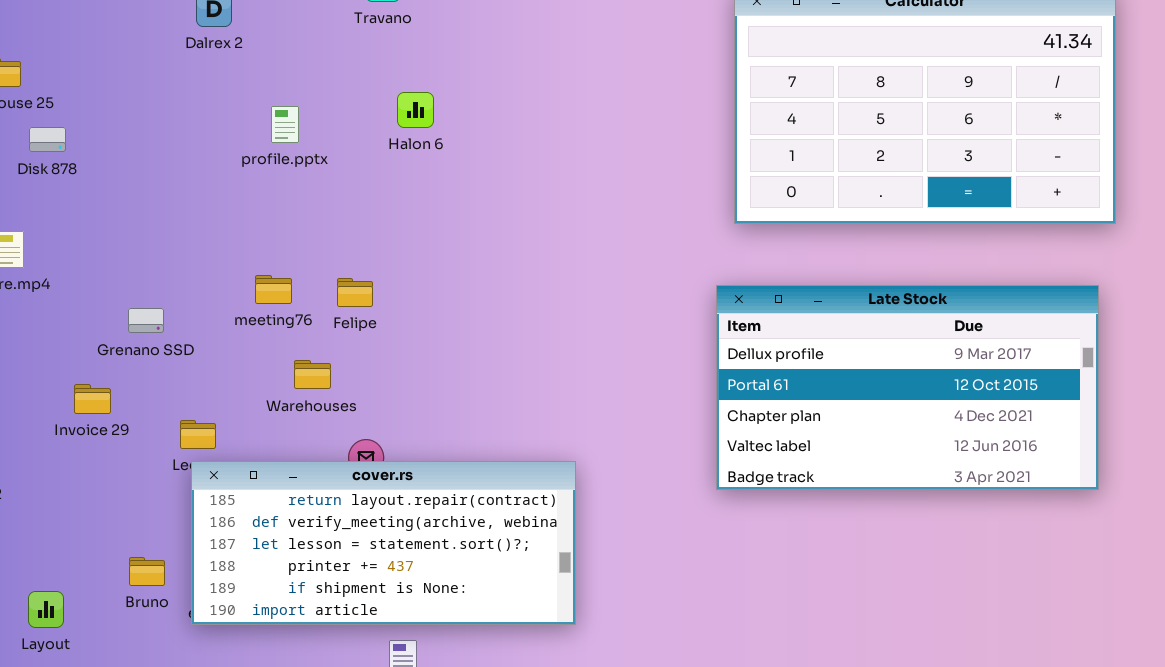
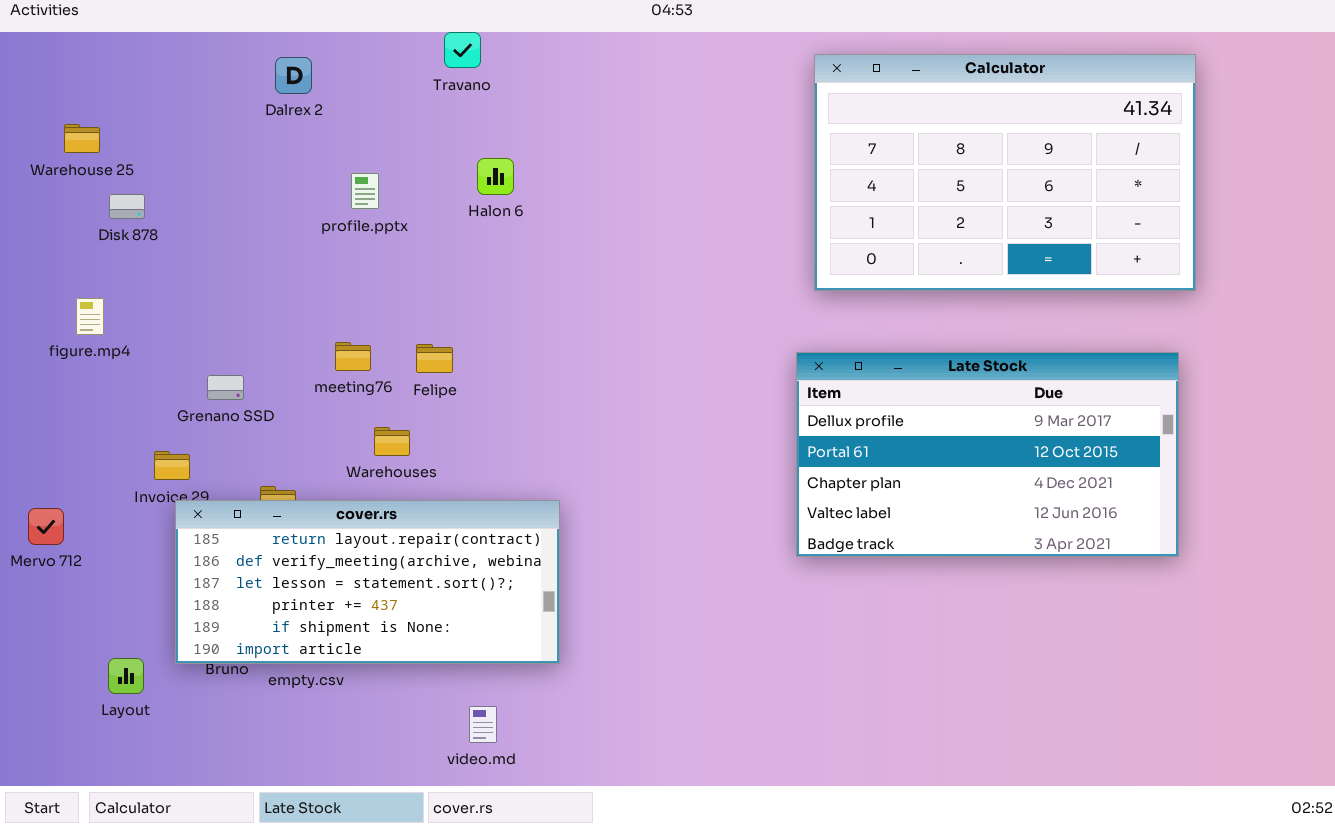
cover.rs: [191,461,576,625] -> [175,500,560,664], moved

